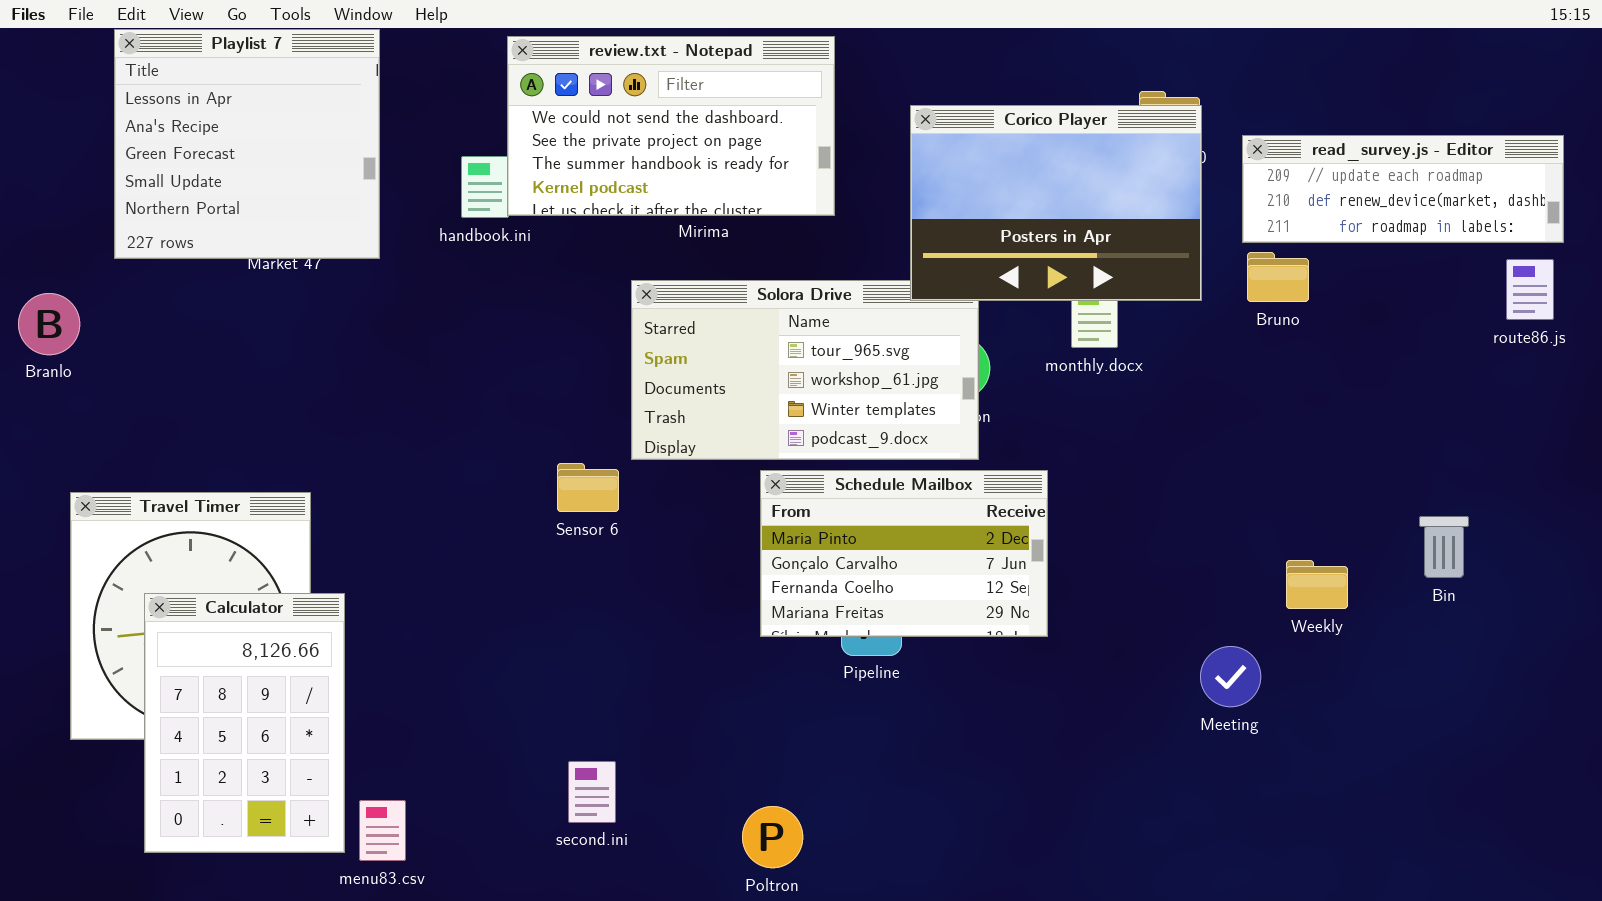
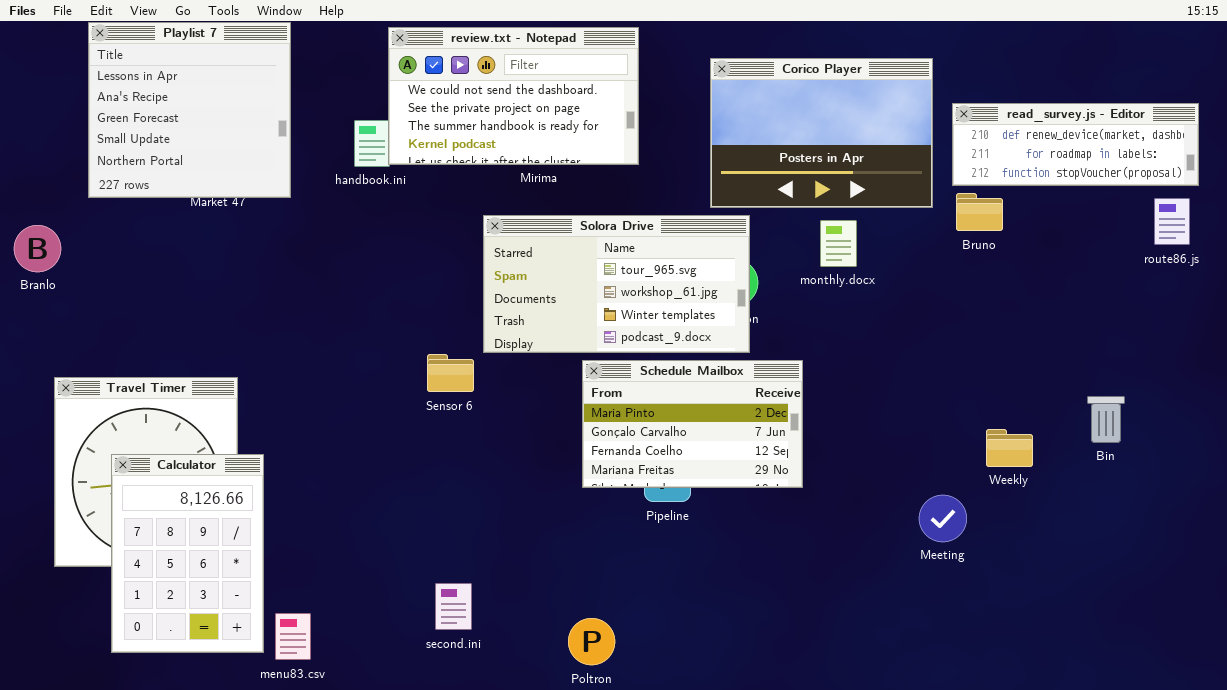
Corico Player: [910,105,1202,301] -> [710,58,933,208], moved
read_survey.js - Editor: [1242,135,1564,243] -> [952,103,1199,186], scrolled down 1 row

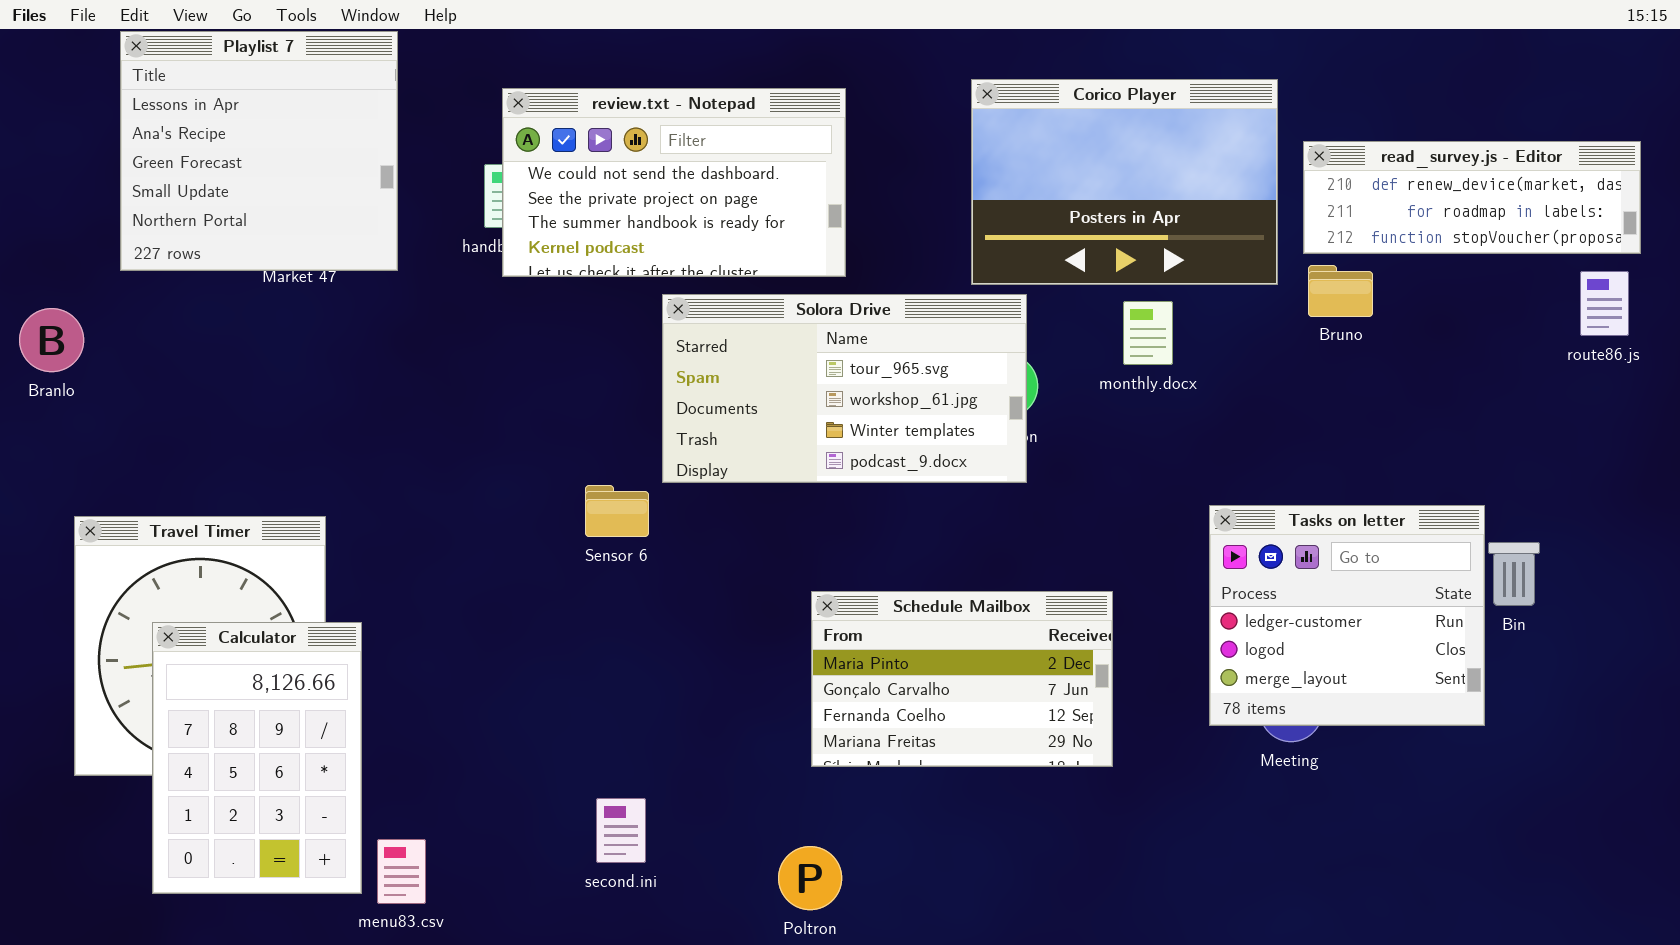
review.txt - Notepad: [388,27,639,165] -> [502,88,846,277], moved
Schedule Mailbox: [582,360,803,488] -> [811,591,1113,767], moved
Tasks on letter: none -> [1209,505,1485,726], opened

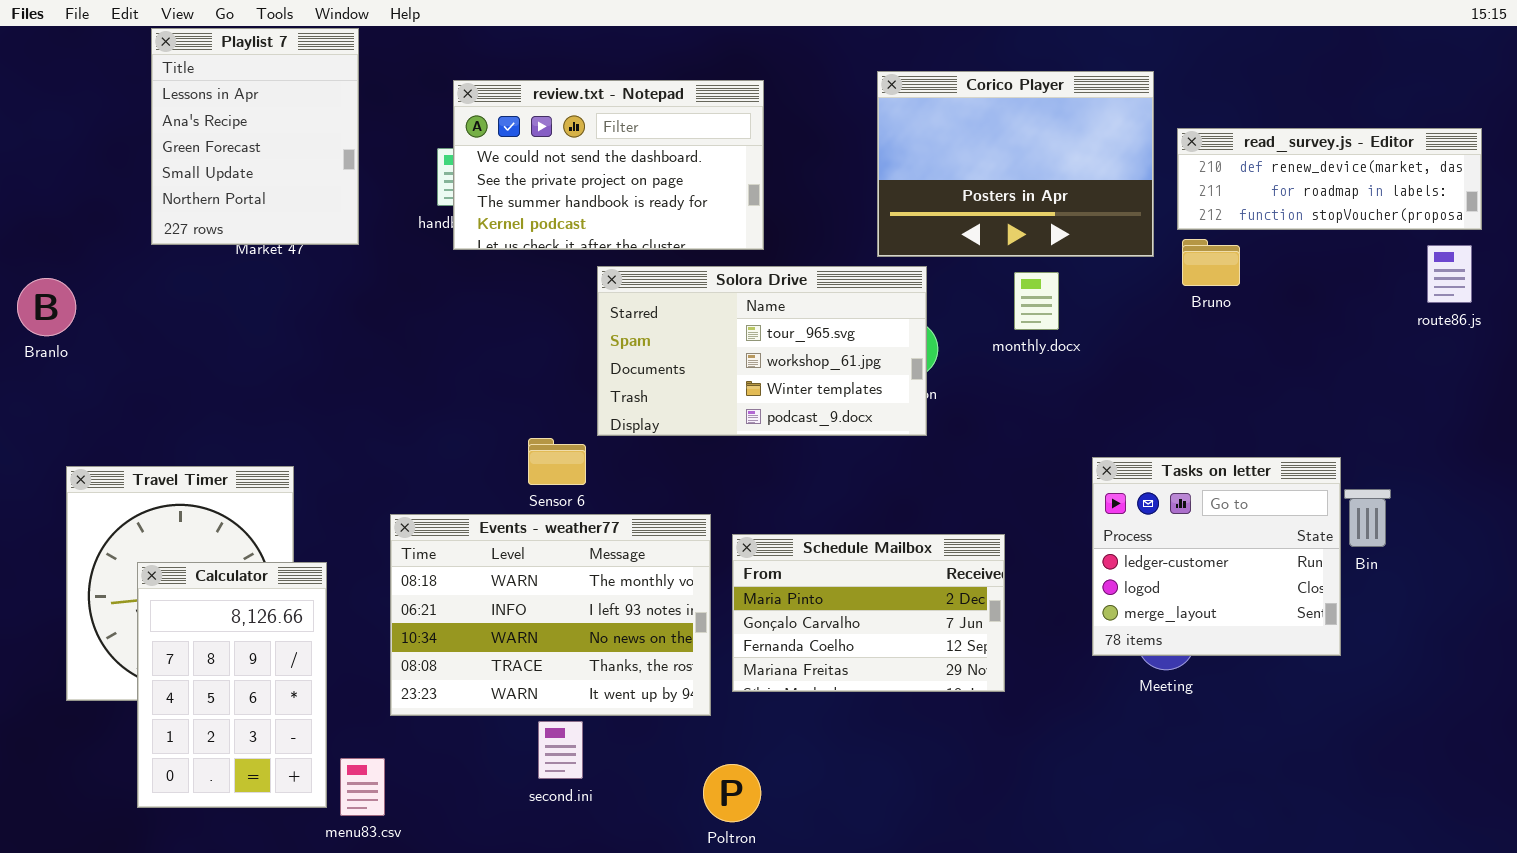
Playlist 7: [120,31,398,271] -> [151,28,359,245], resized
Events - weather77: none -> [390,514,711,716], opened

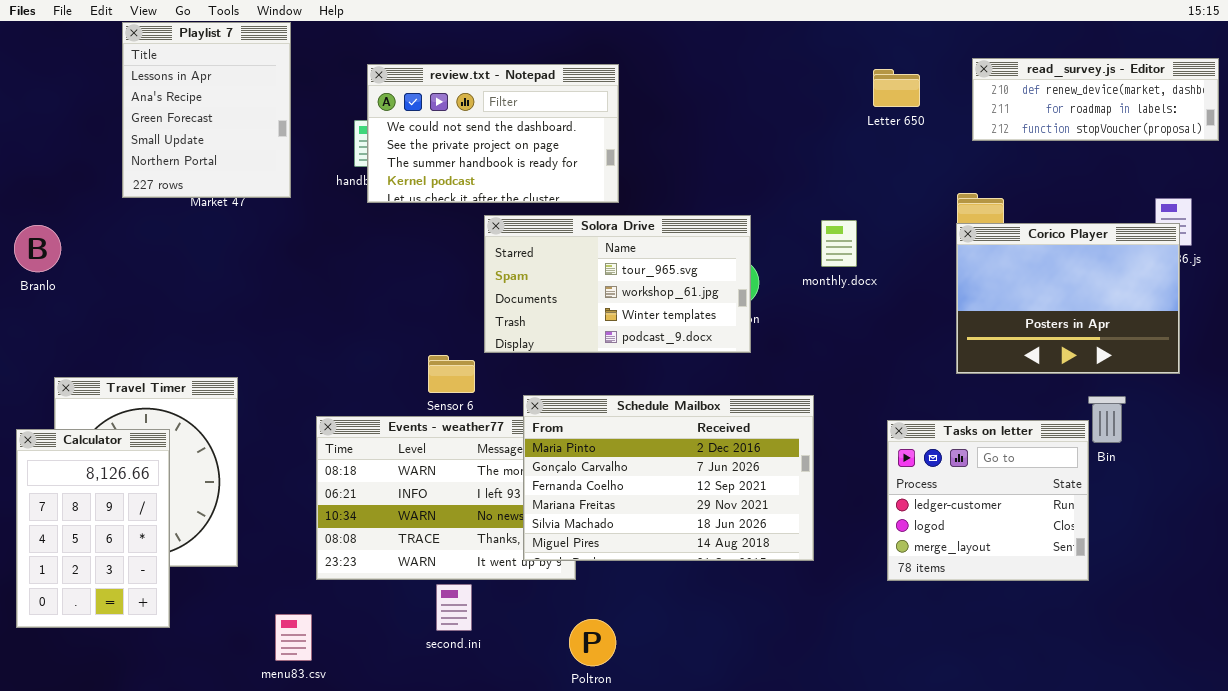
Corico Player: [877,71,1154,257] -> [956,223,1180,374], moved
read_survey.js - Editor: [1177,128,1482,230] -> [972,58,1219,141], moved
Tasks on letter: [1092,457,1341,656] -> [887,420,1089,581], moved
Schedule Mailbox: [732,534,1005,692] -> [523,395,814,561], resized
Calculator: [137,562,327,808] -> [16,429,170,628], moved

